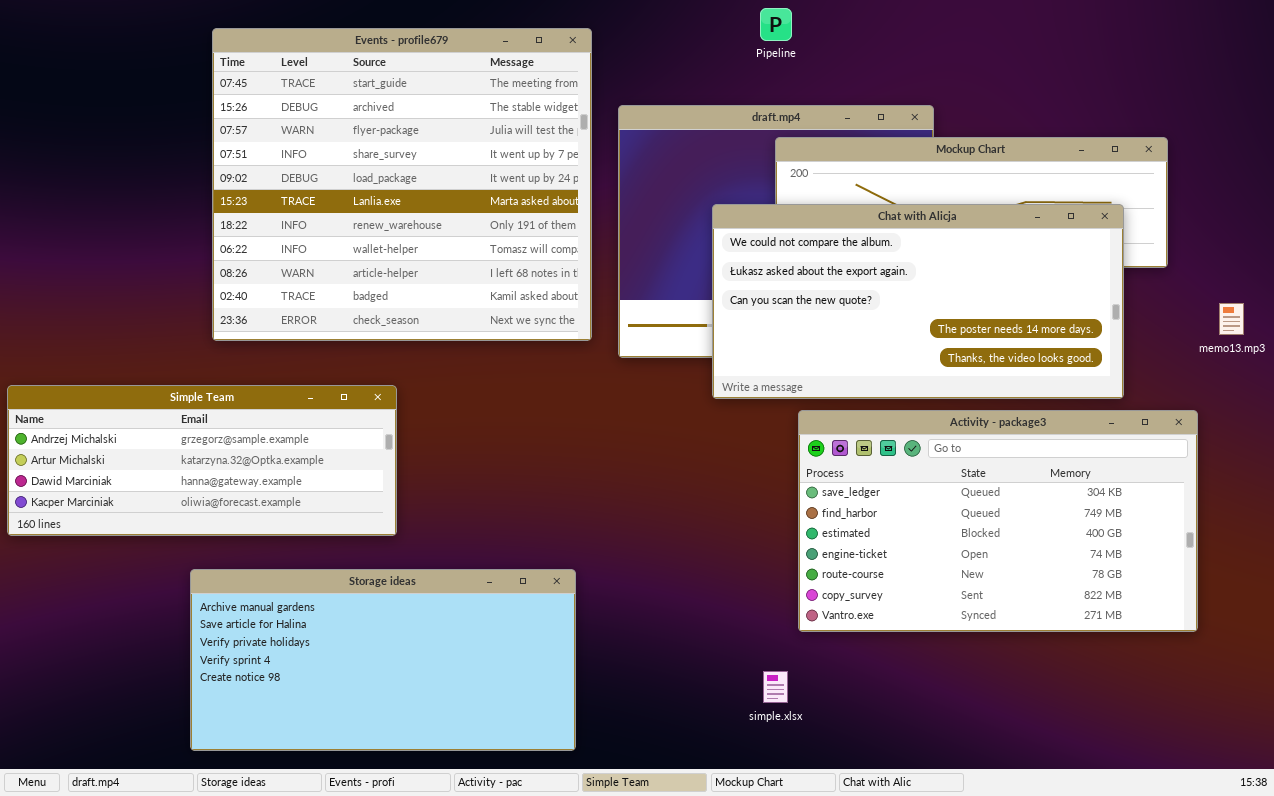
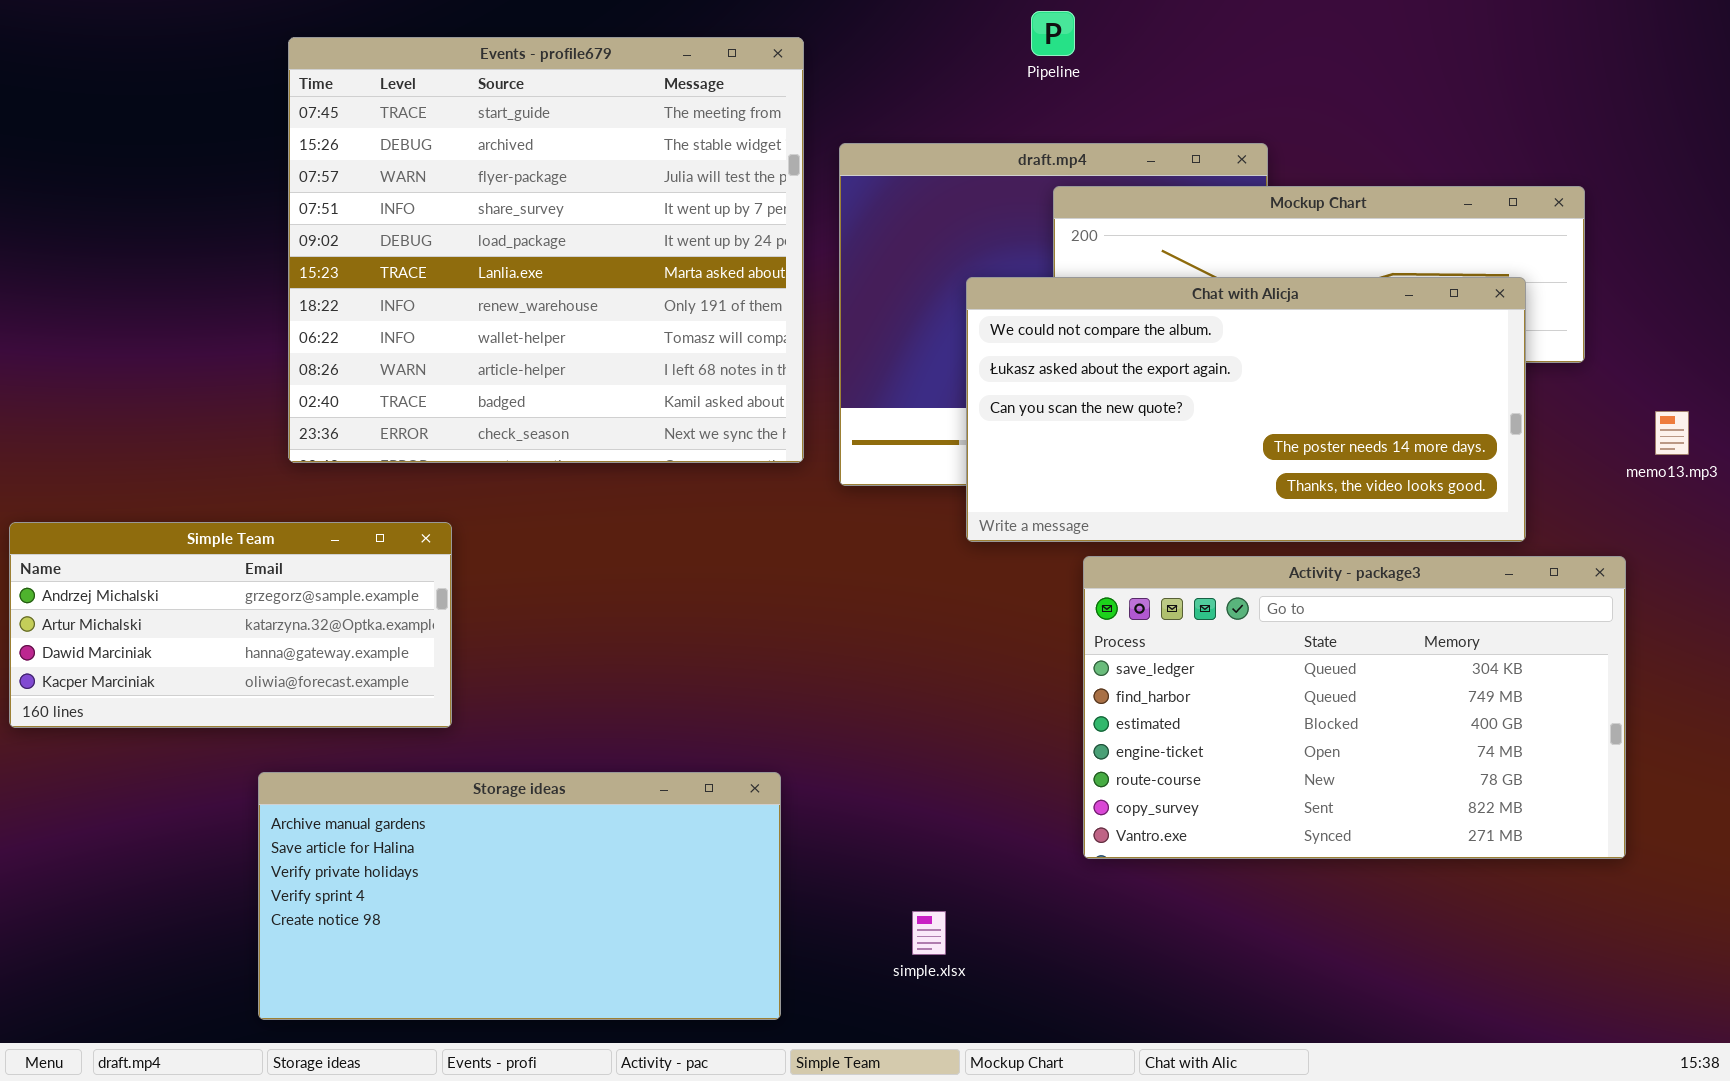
Simple Team: [7,385,397,536] -> [9,522,452,728], resized
simple.xlsx: [763,671,788,703] -> [912,911,946,955], moved

